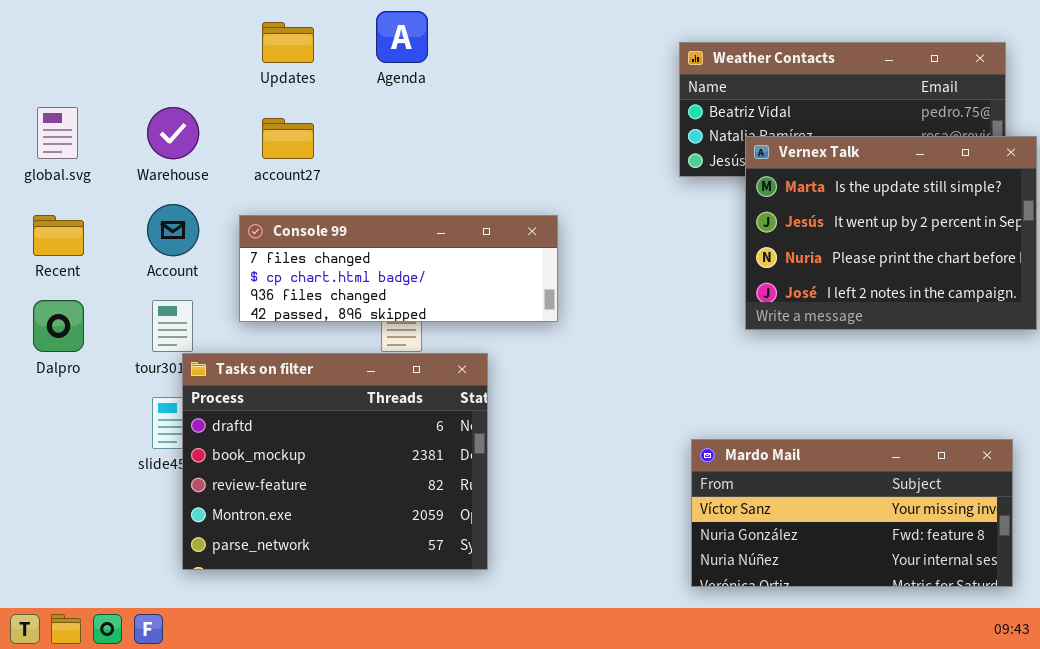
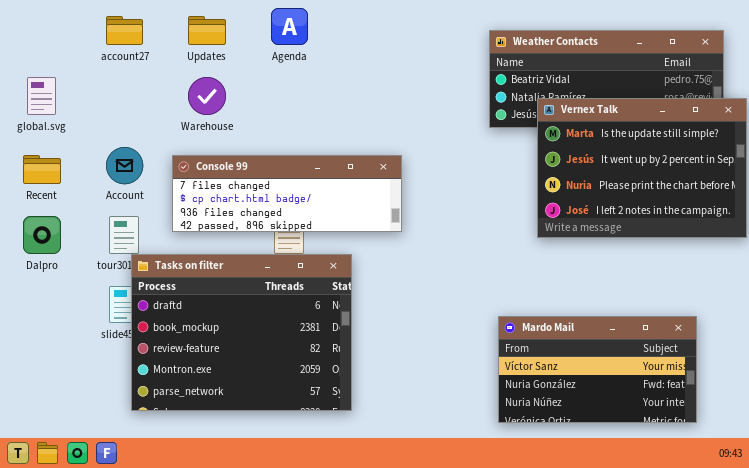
Warehouse: [147,107,199,159] -> [188,77,226,115], moved
account27: [262,118,314,159] -> [106,16,143,45], moved
Mardo Mail: [691,439,1013,587] -> [498,316,697,423], resized

